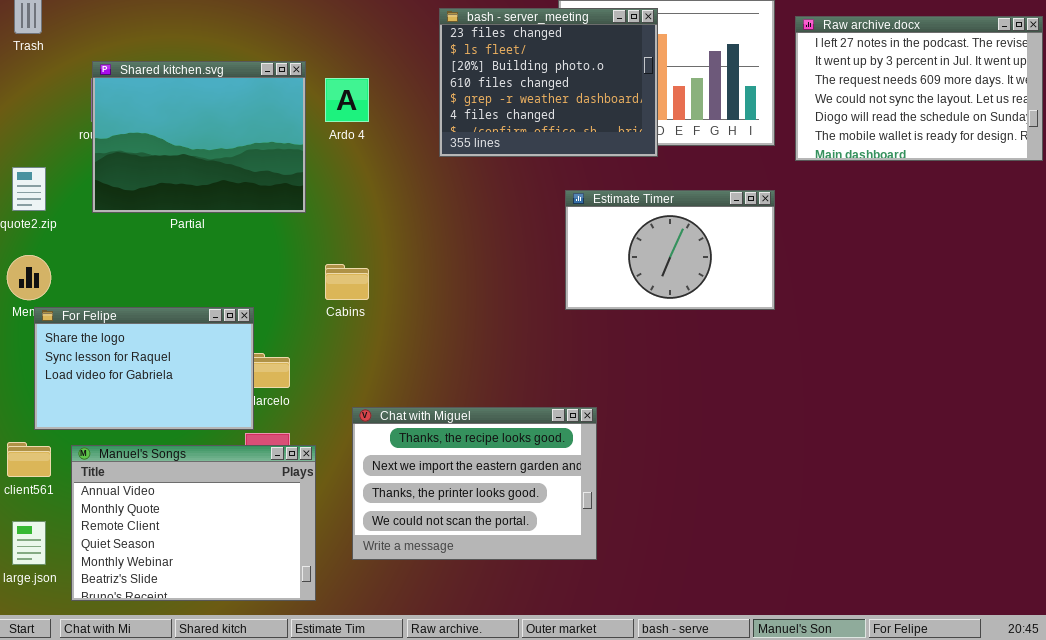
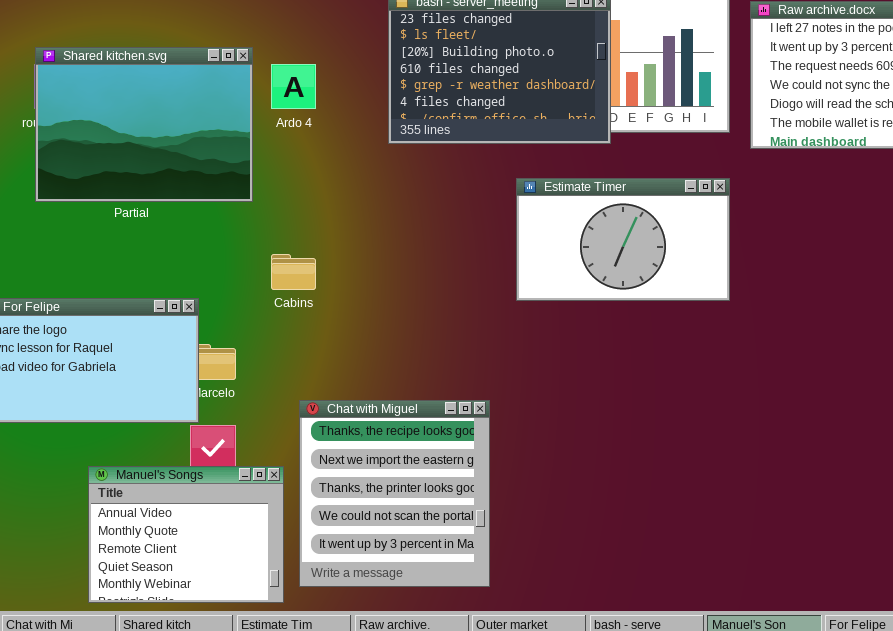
Chat with Miguel: [352,407,597,560] -> [299,400,490,587], resized
Manuel's Songs: [71,445,316,601] -> [88,466,284,603], moved, resized

